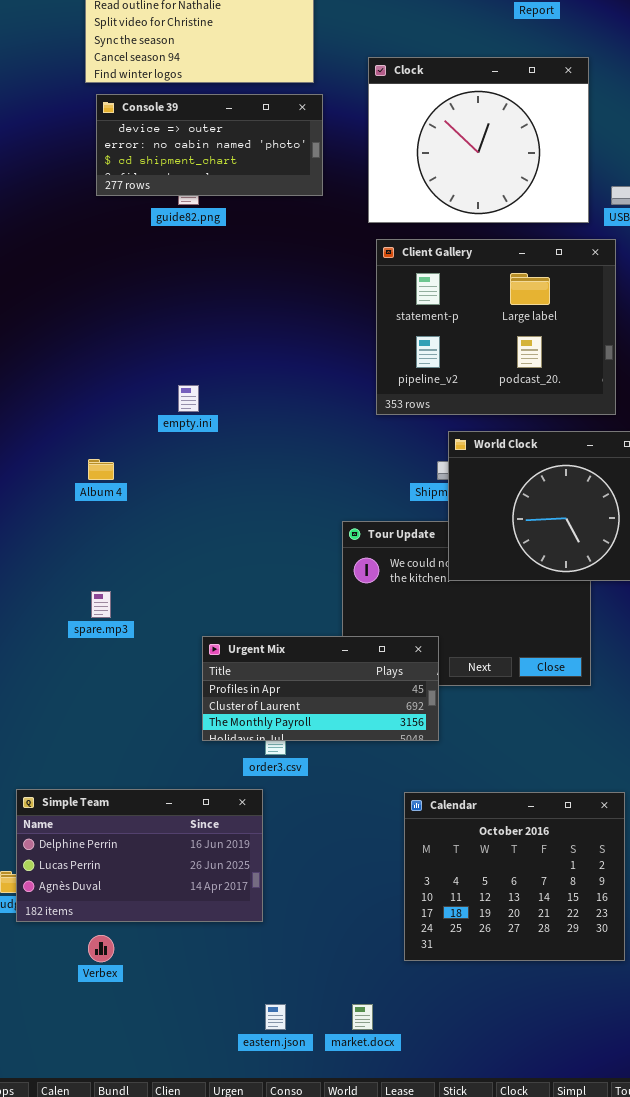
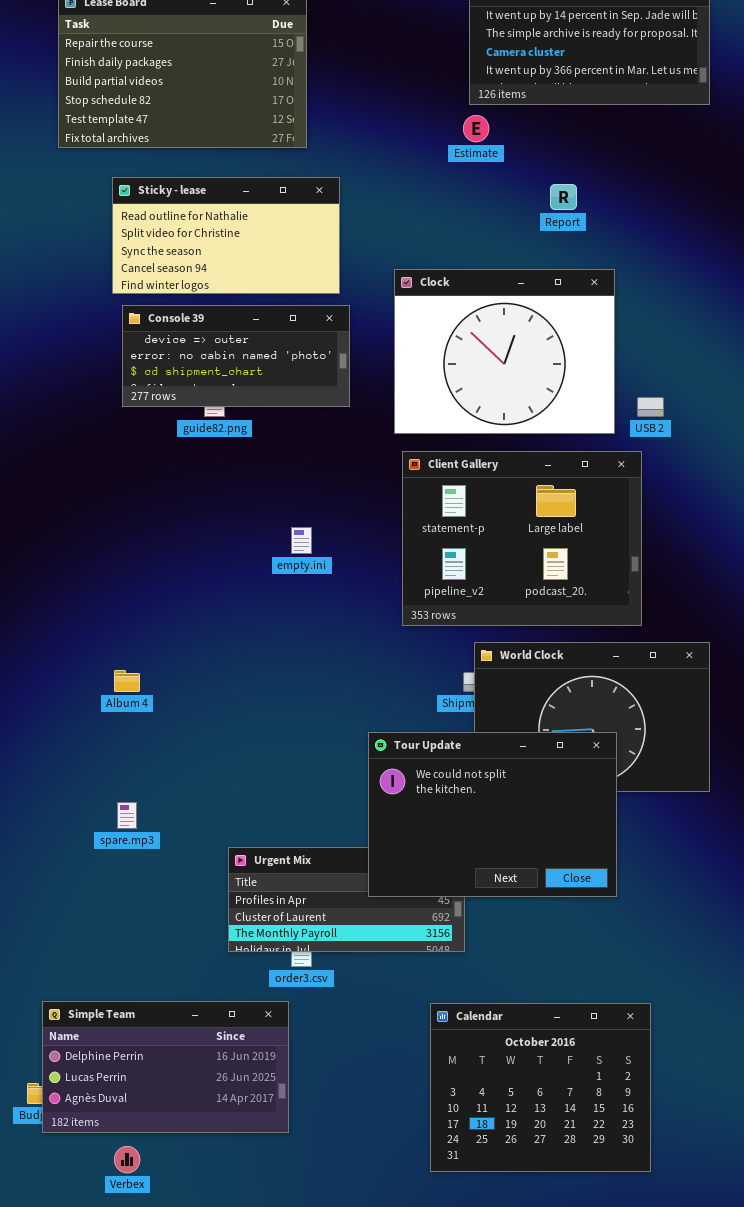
empty.ini: [178,385,199,412] -> [291,527,312,554], moved
Tour Update: [342,521,591,686] -> [368,732,617,897], raised

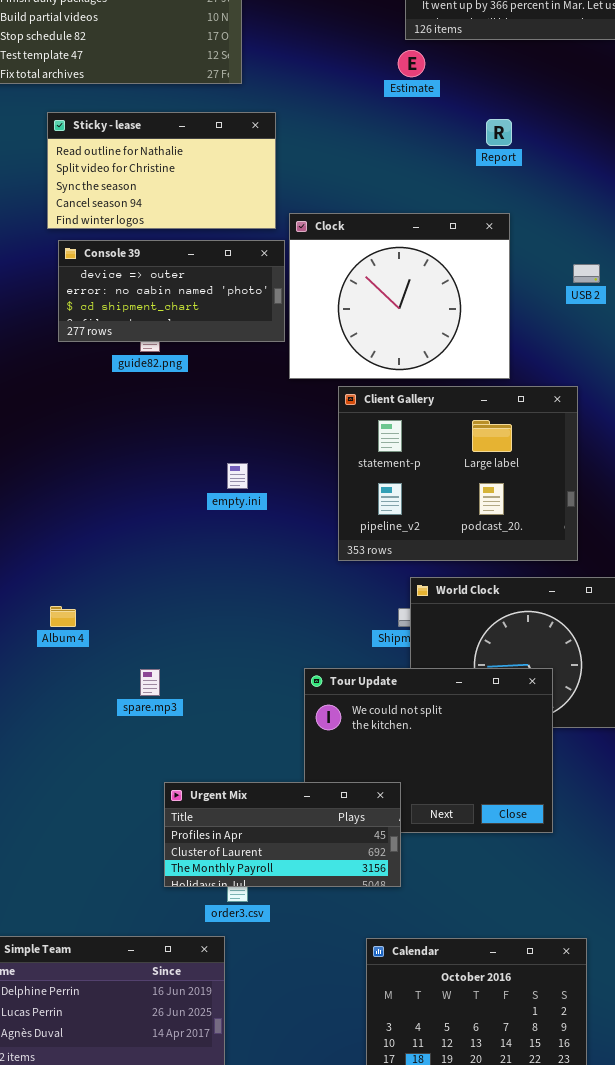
Clock: [394,269,615,434] -> [289,213,510,379], moved
USB 2: [637,397,664,417] -> [573,264,600,283], moved
spare.mp3: [117,802,137,829] -> [140,669,160,696], moved
Urgent Mix: [228,847,465,952] -> [164,782,401,887], raised

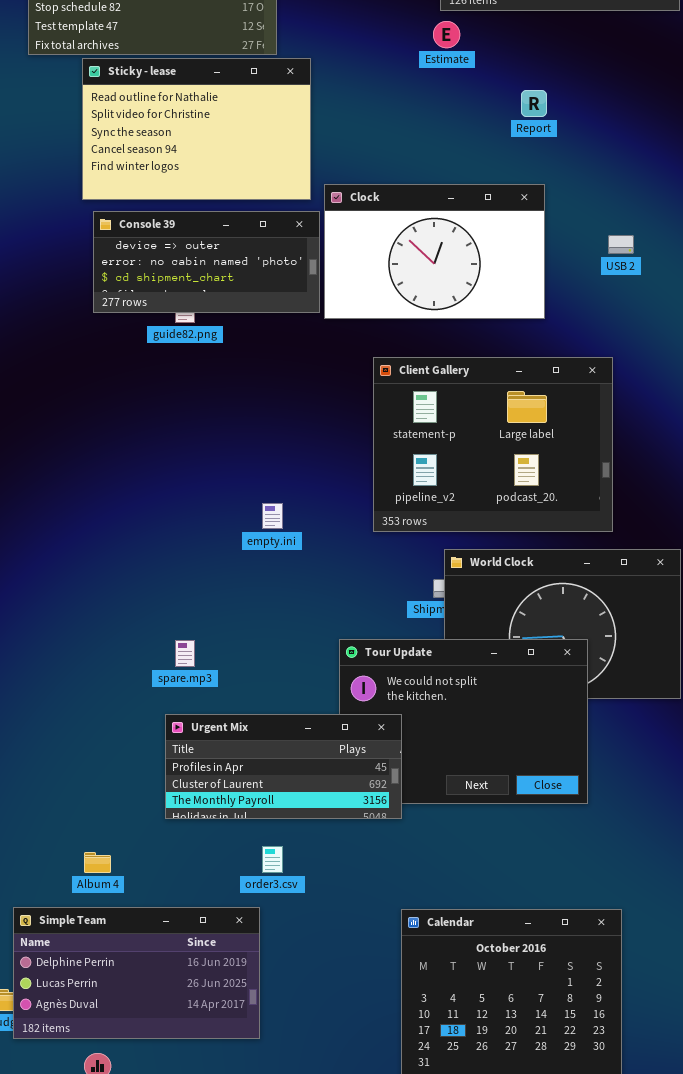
Sticky - lease: [47,112,276,229] -> [82,58,311,200], resized
Clock: [289,213,510,379] -> [324,184,545,319], resized
empty.ini: [227,463,248,489] -> [262,503,283,529], moved
Album 4: [50,606,76,627] -> [84,852,111,873], moved
Urgent Mix: [164,782,401,887] -> [165,714,402,819], moved

